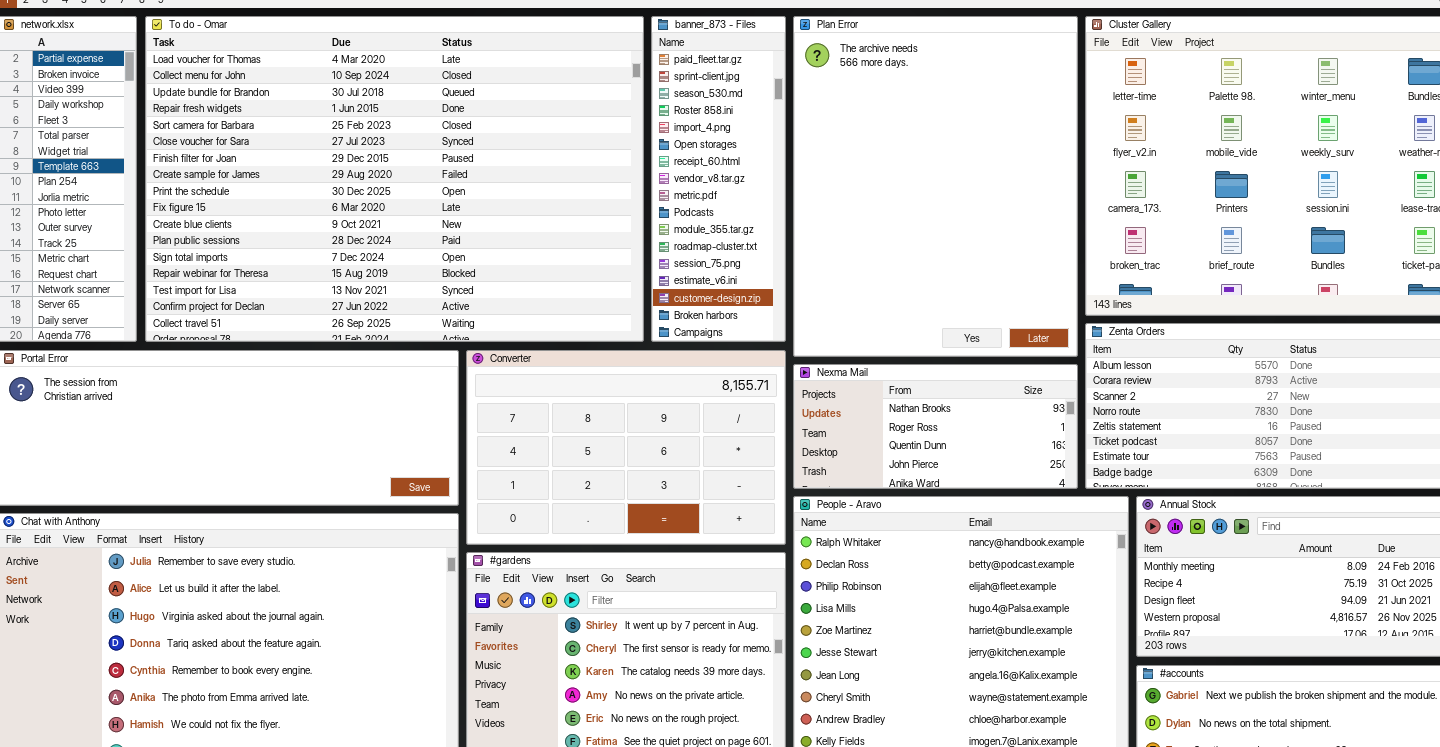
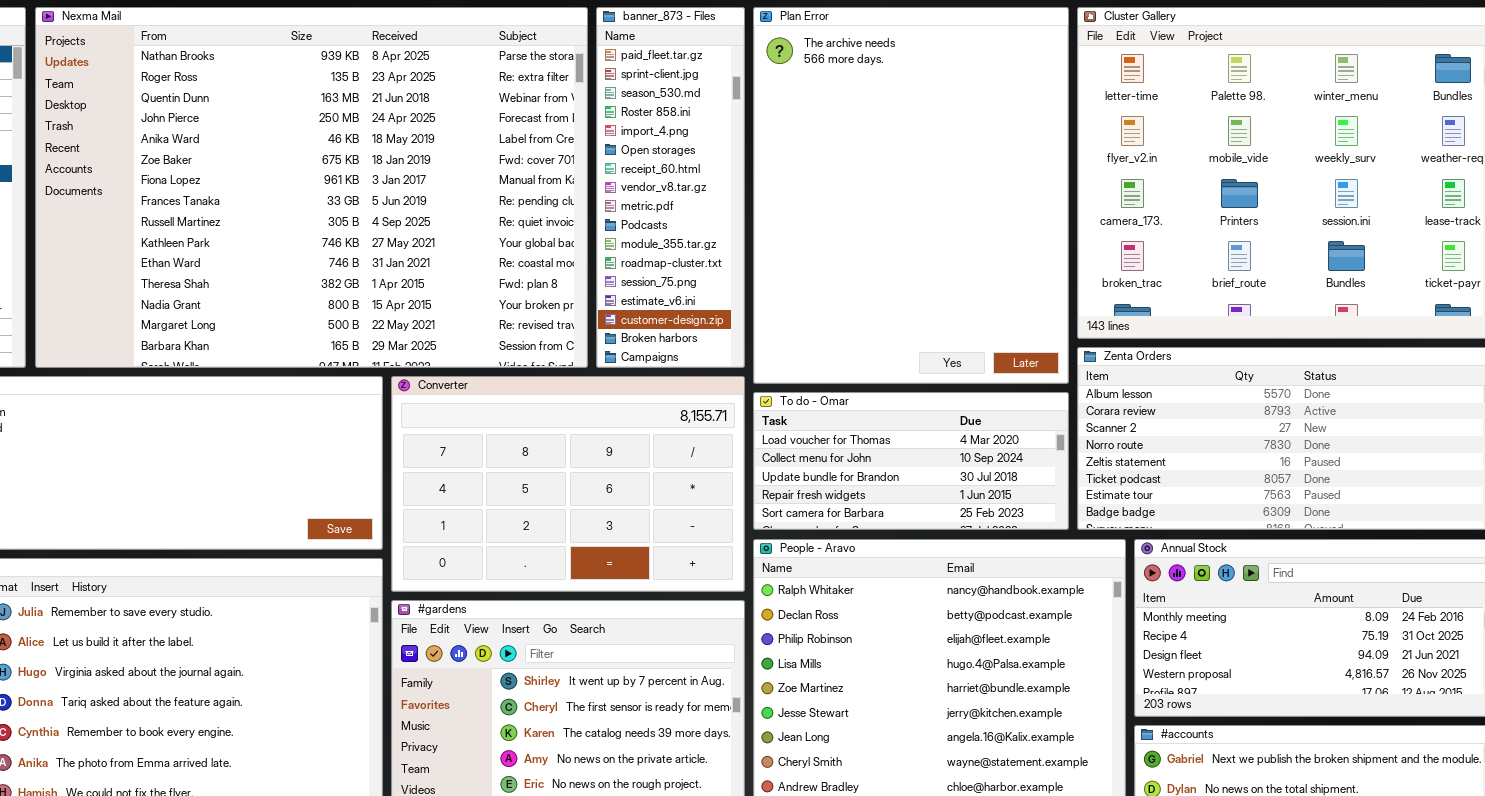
To do - Omar: [145,16,644,342] -> [753,392,1069,530], moved, resized
Nexma Mail: [793,364,1078,489] -> [35,7,588,368], moved, resized

